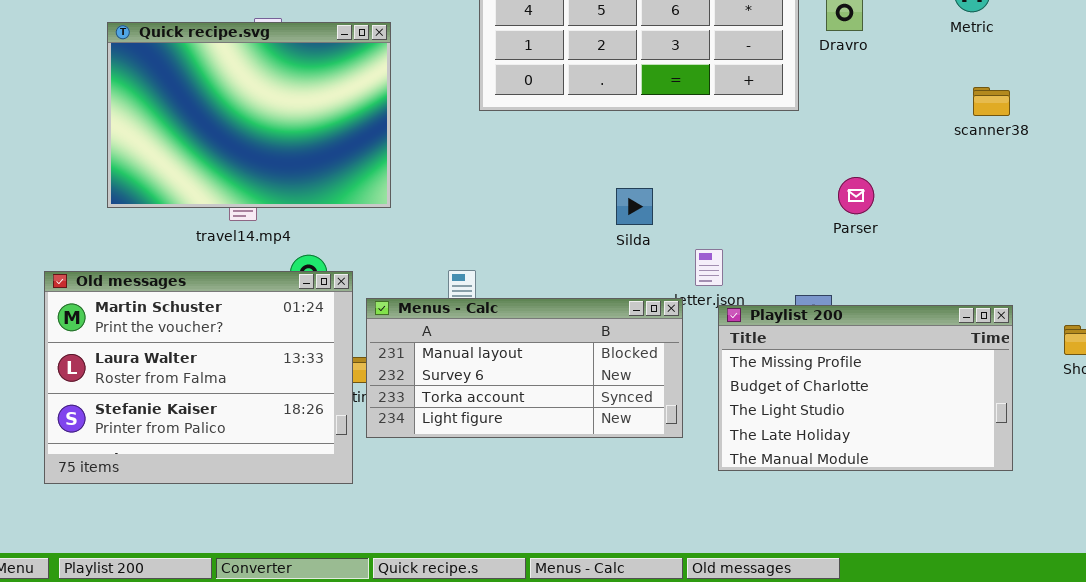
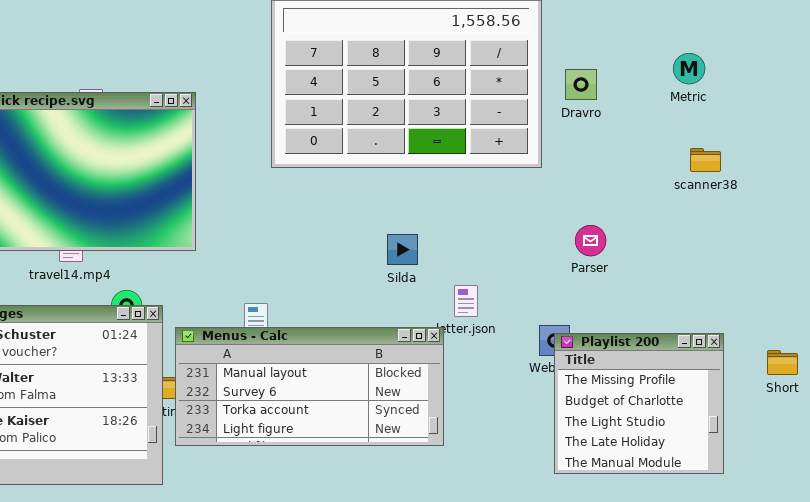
Playlist 200: [718,305,1013,471] -> [554,333,724,474], resized

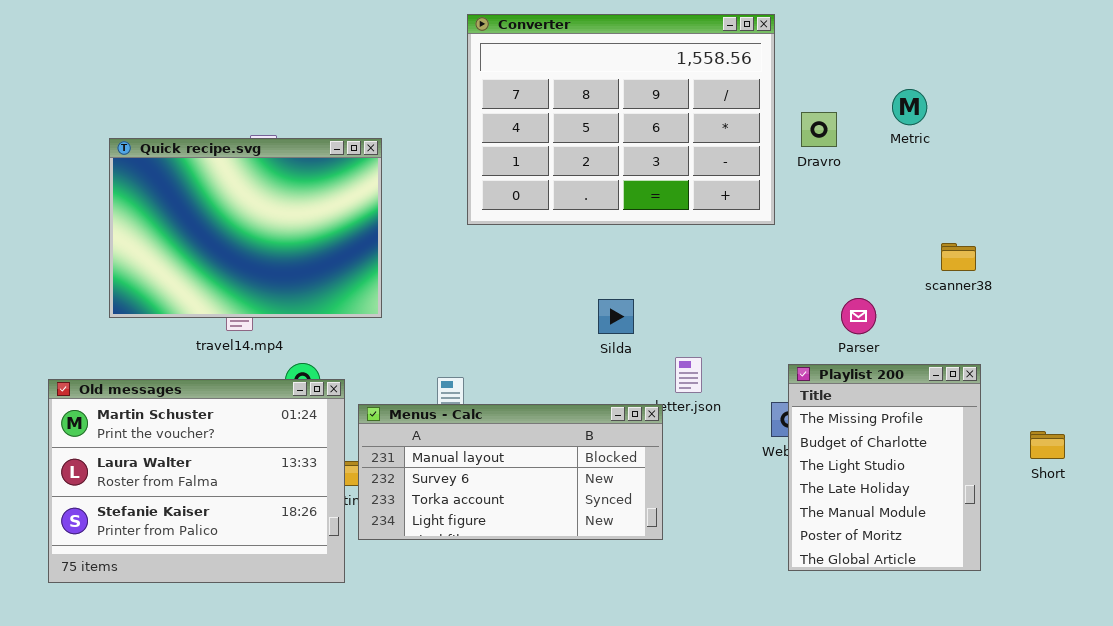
Metric: [673,53,705,84] -> [892,89,927,125], moved
scanner38: [690,148,721,172] -> [941,243,976,271], moved
Parser: [575,225,606,256] -> [841,298,876,334], moved
Playlist 200: [554,333,724,474] -> [788,364,981,571], resized

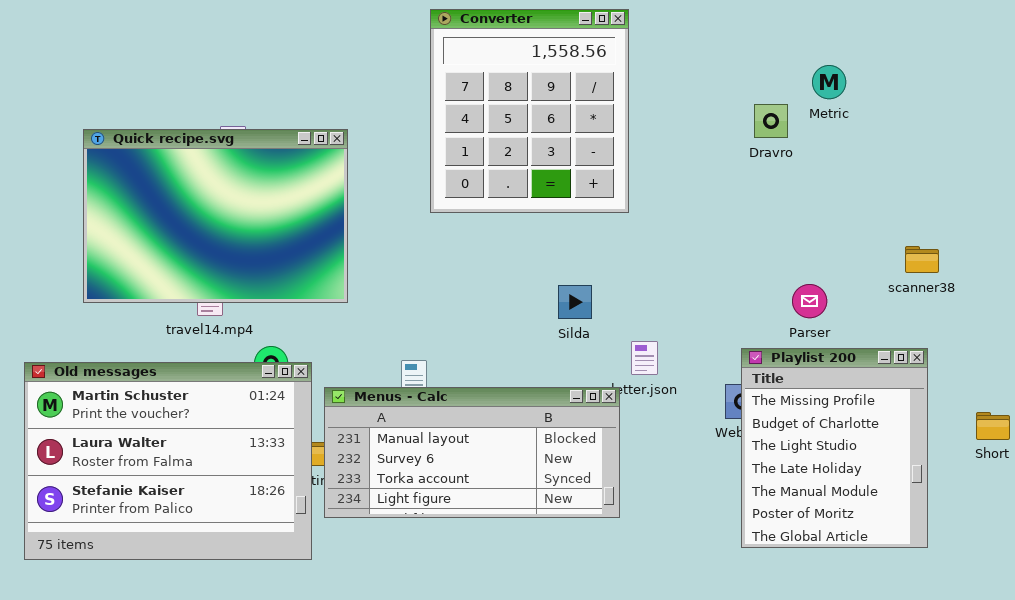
Converter: [467,14,775,225] -> [430,9,629,213], resized
Metric: [892,89,927,125] -> [812,65,846,99], moved
scanner38: [941,243,976,271] -> [905,246,939,273], moved

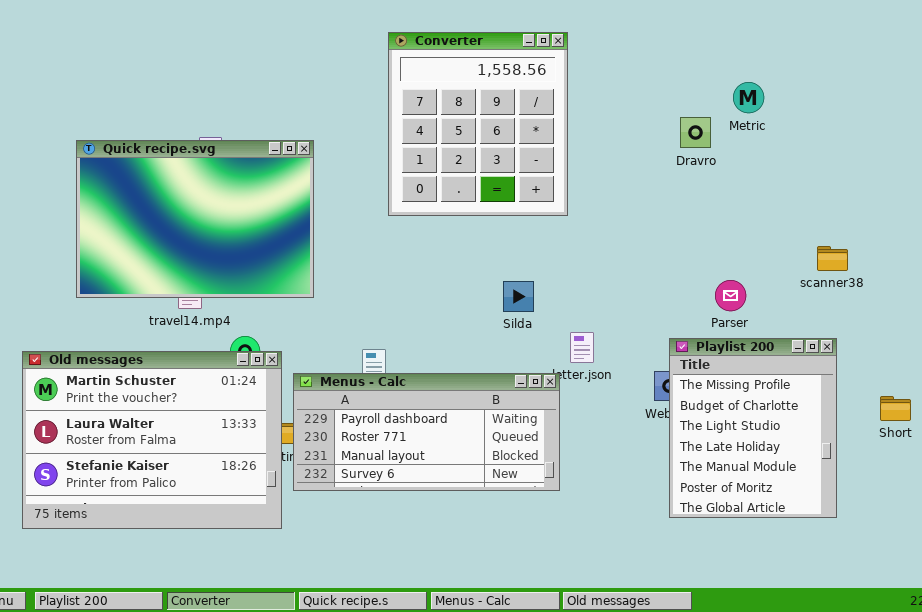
Menus - Calc: [324,387,620,518] -> [293,373,560,491], scrolled up 2 rows

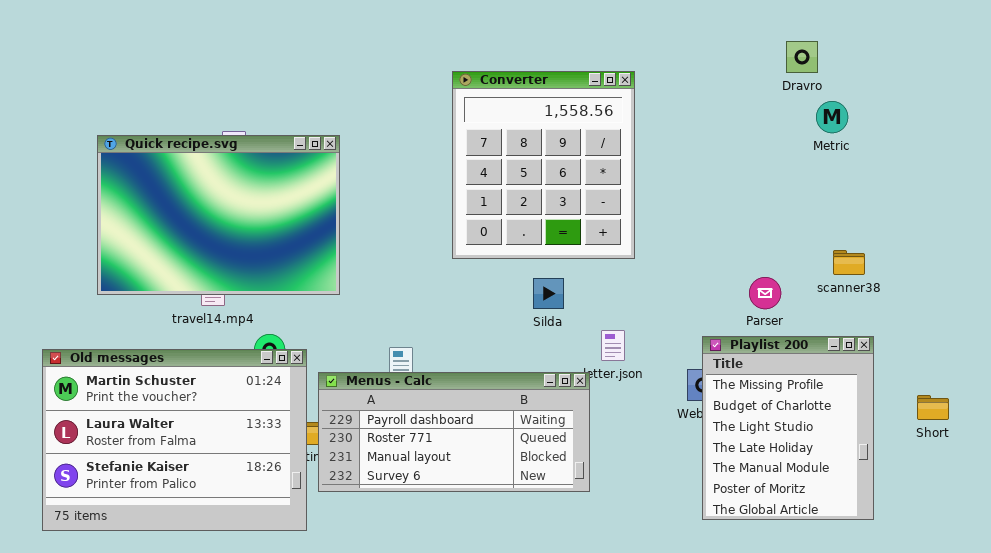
Converter: [388,32,568,216] -> [452,71,635,259], moved
Metric: [733,82,764,113] -> [816,101,848,133], moved
Dravro: [680,117,711,148] -> [786,41,818,73], moved
scanner38: [817,246,848,271] -> [833,250,865,275], moved

